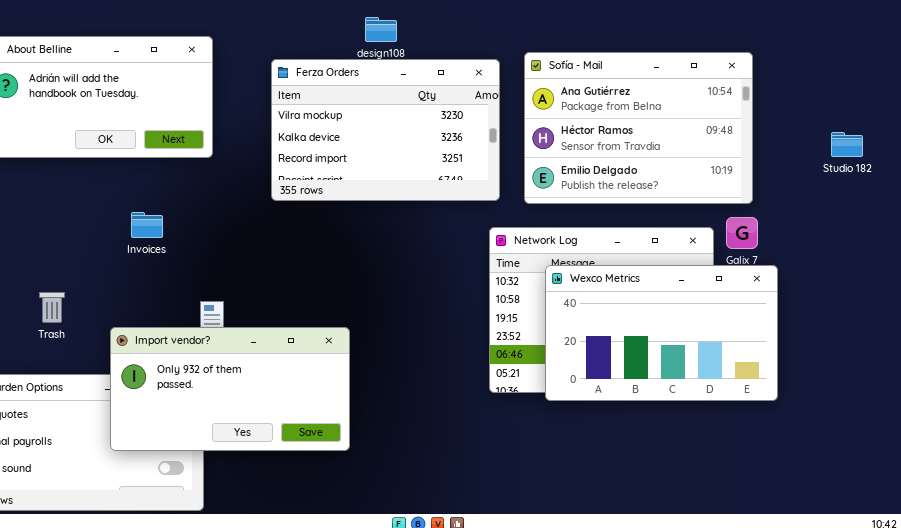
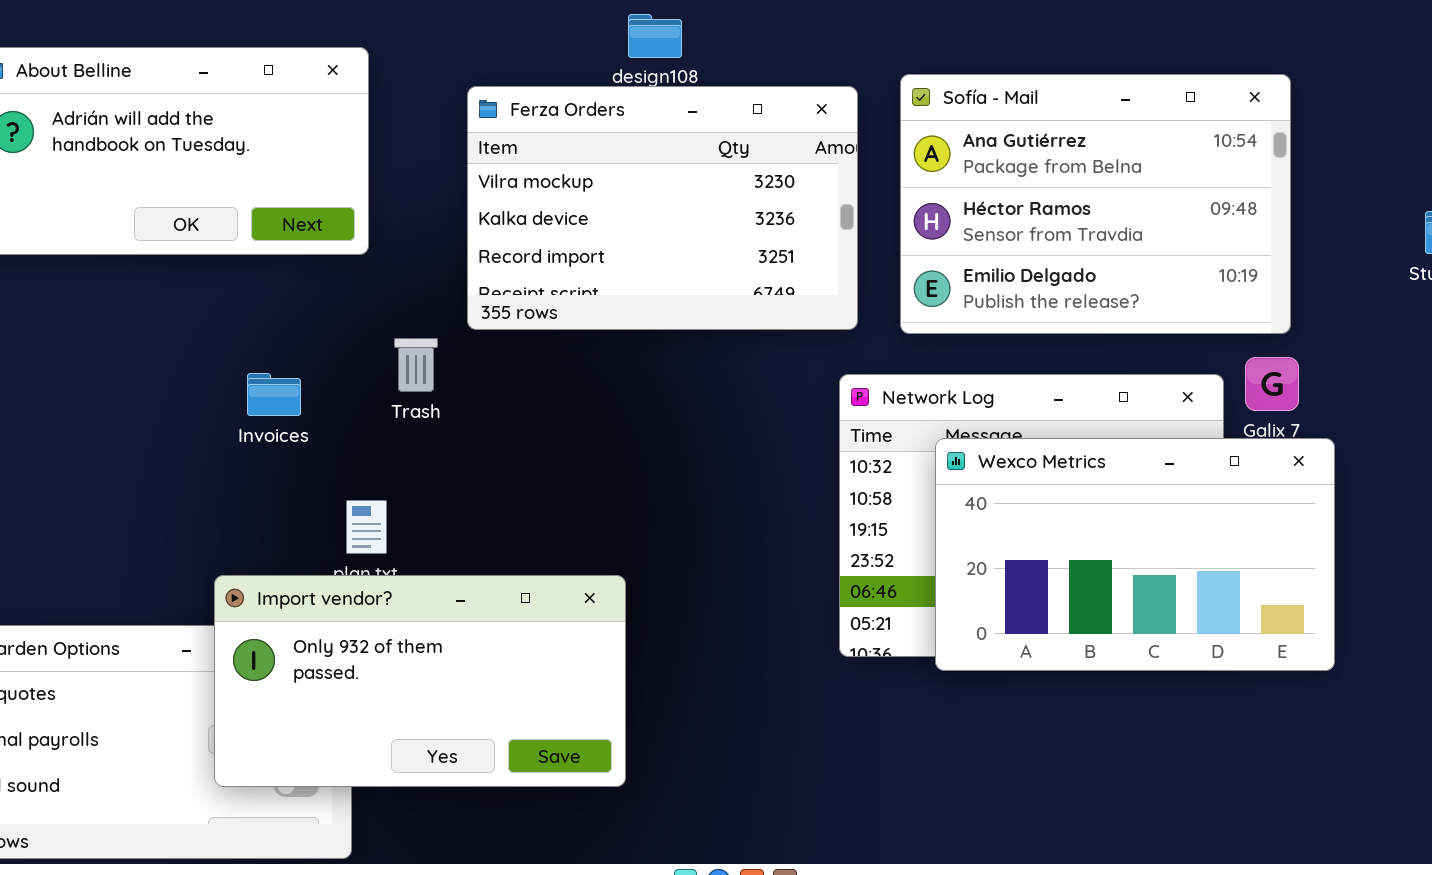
Invoices: [131,212,163,238] -> [247,373,301,416], moved
Trash: [39,292,65,323] -> [394,338,438,392], moved
Import vendor?: [110,327,350,451] -> [214,575,626,787], moved

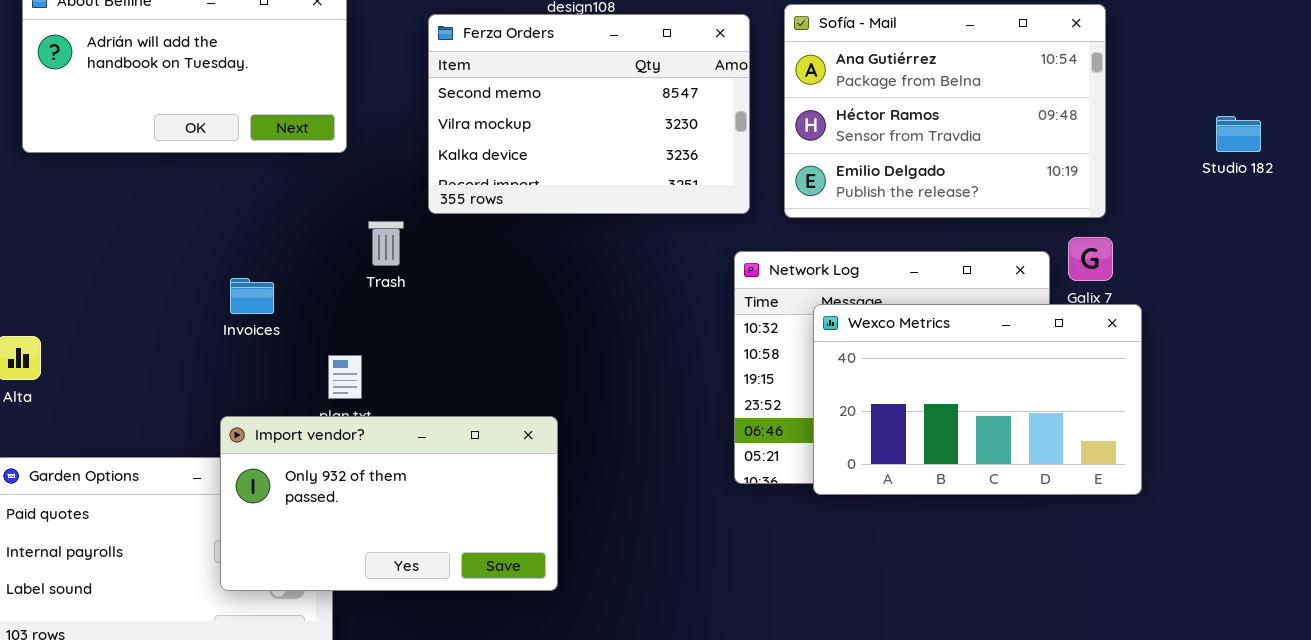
Ferza Orders: [467,86,858,330] -> [428,14,750,214], scrolled up 1 row
Invoices: [247,373,301,416] -> [230,278,274,314], moved

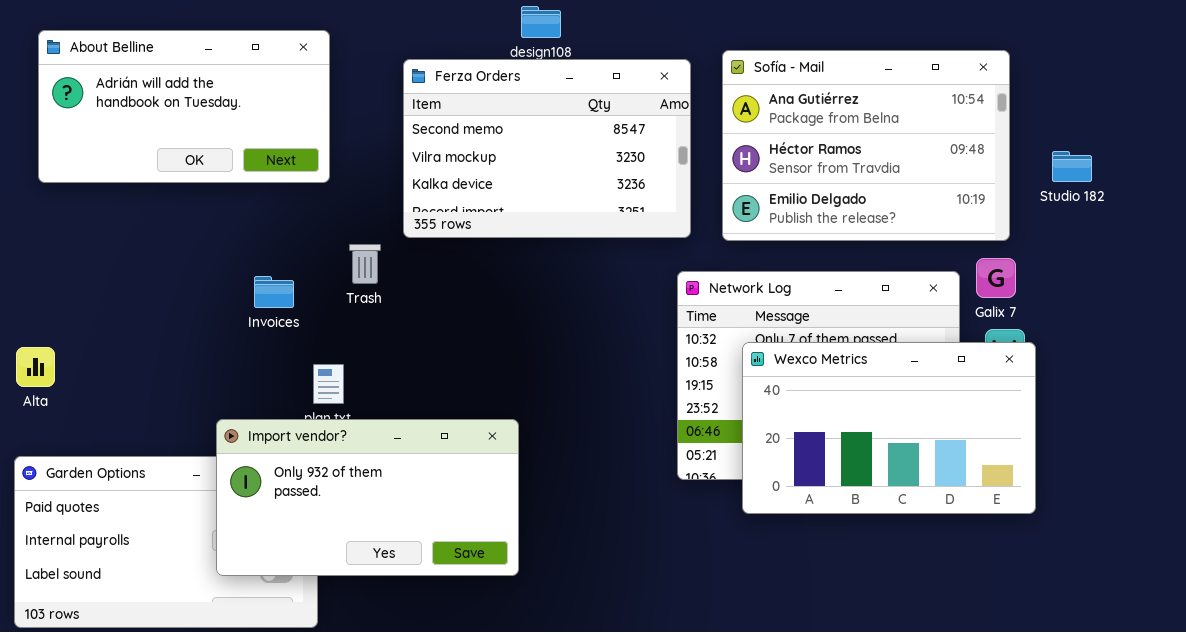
Studio 182: [1216,116,1261,152] -> [1052,151,1092,182], moved
Invoices: [230,278,274,314] -> [254,276,294,308], moved
Wexco Metrics: [813,304,1142,495] -> [742,342,1036,514], moved

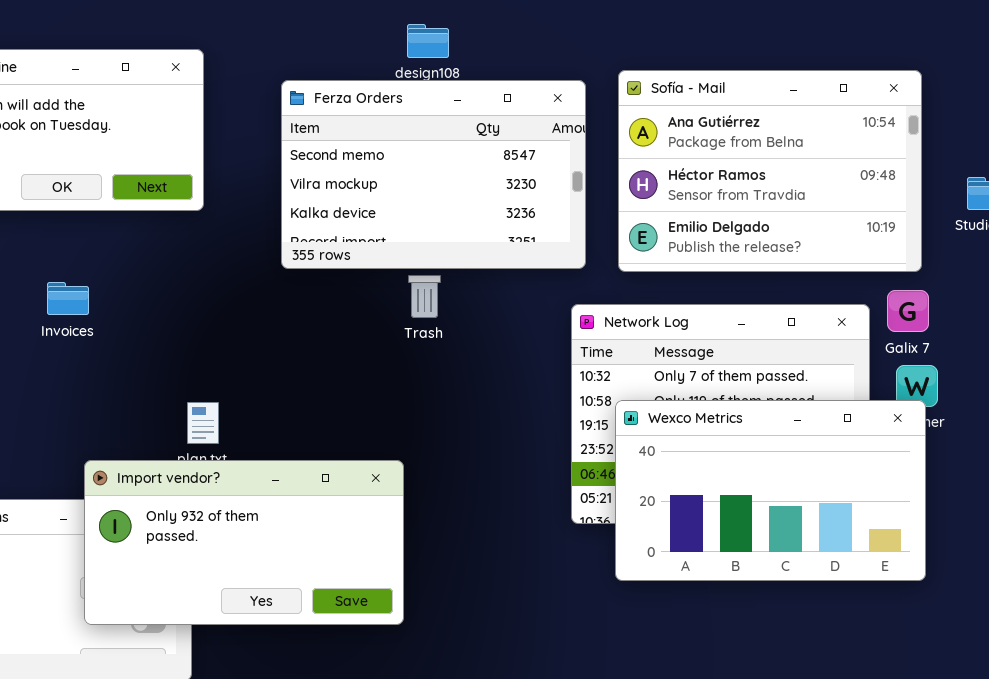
Trash: [349,244,381,284] -> [408,275,441,318], moved
Invoices: [254,276,294,308] -> [47,282,89,315], moved
Wexco Metrics: [742,342,1036,514] -> [615,400,926,581], moved

